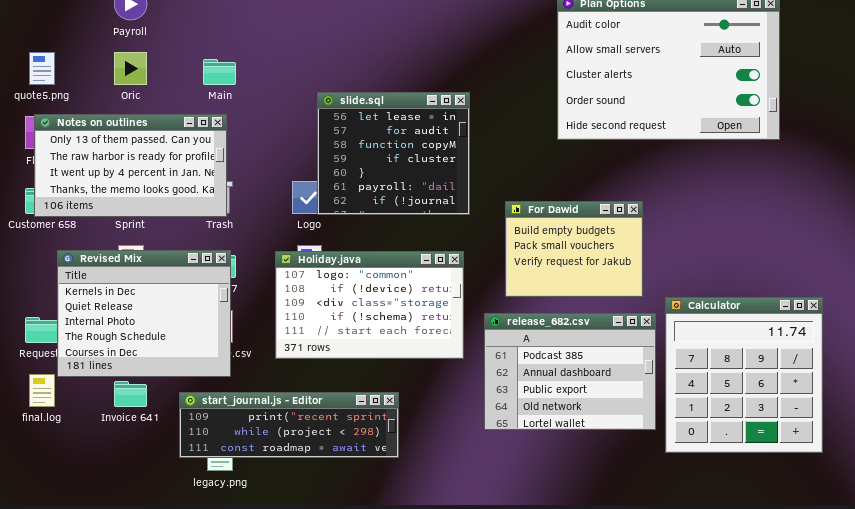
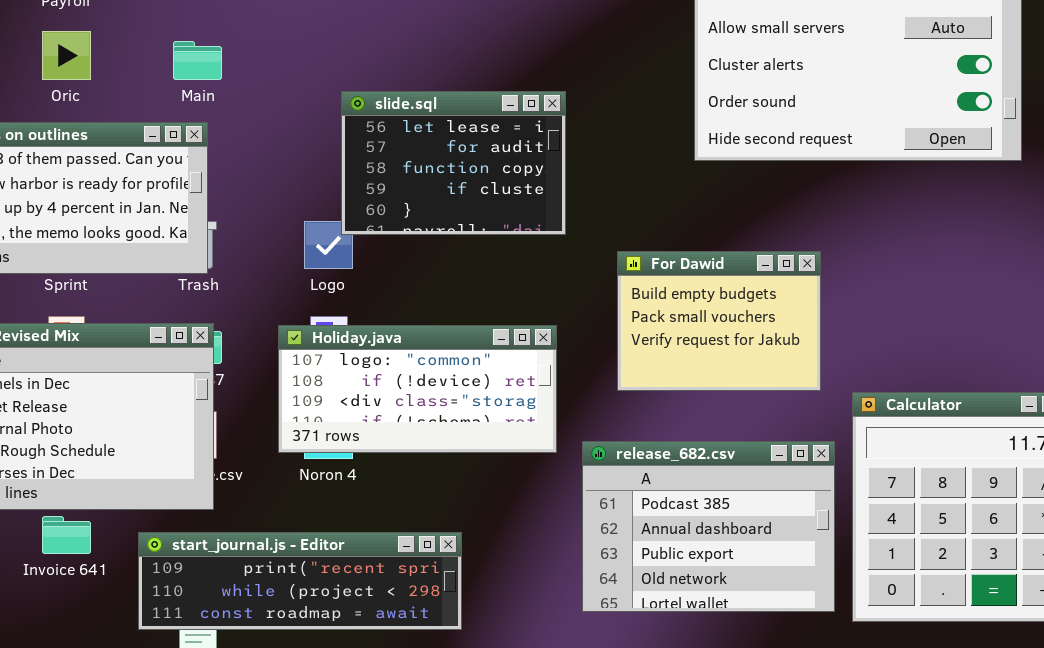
slide.sql: [317,92,470,215] -> [341,91,566,235], resized
Holiday.java: [275,251,464,359] -> [278,325,557,453], resized
release_682.csv: [484,313,656,430] -> [582,441,835,612], moved

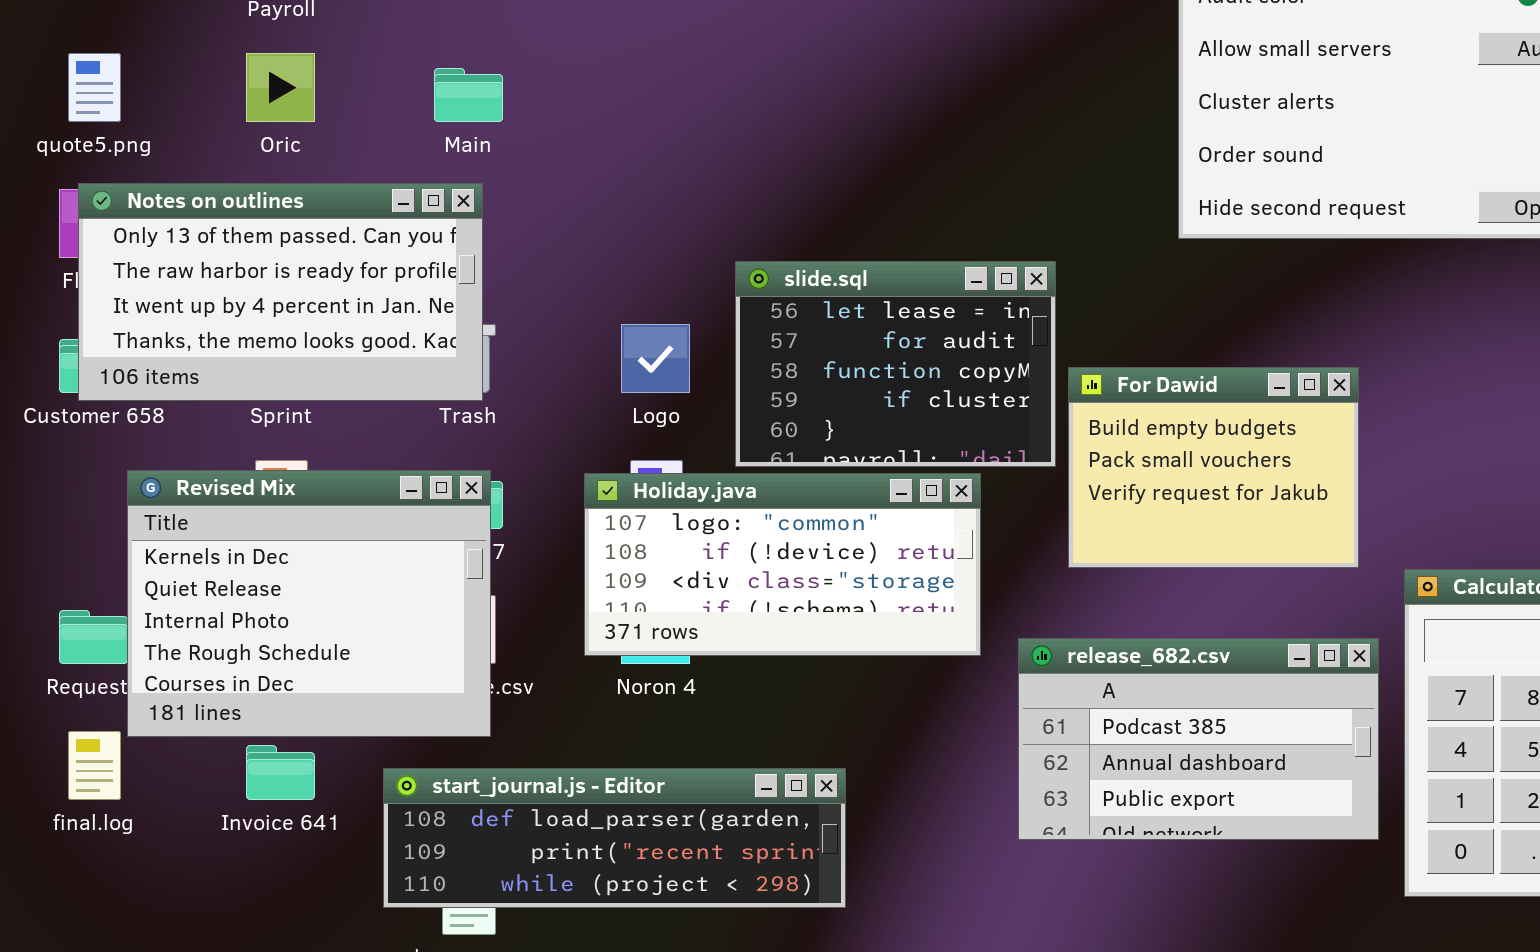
slide.sql: [341,91,566,235] -> [735,261,1056,467], moved
release_682.csv: [582,441,835,612] -> [1018,638,1379,840], resized
start_journal.js - Editor: [138,532,462,630] -> [383,768,846,908], scrolled up 1 row

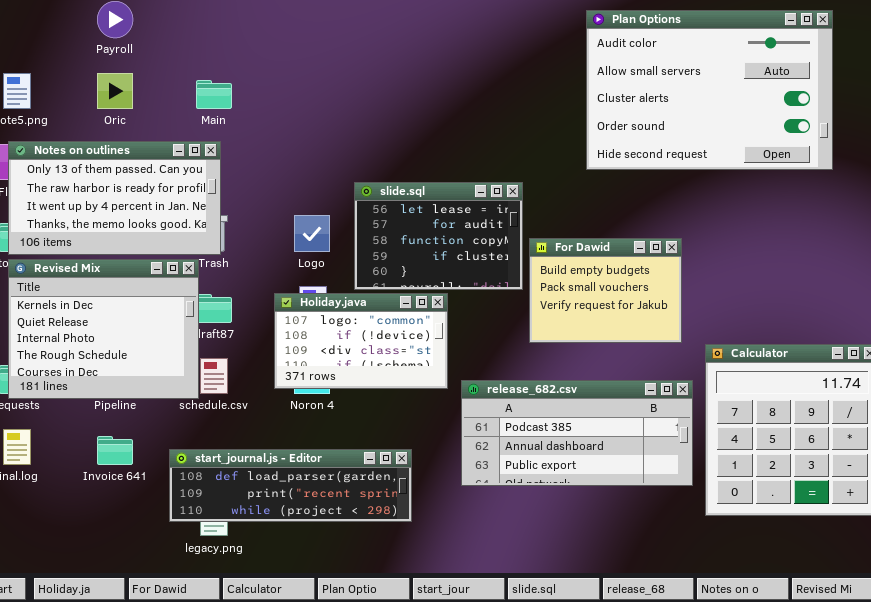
Revised Mix: [127,470,491,737] -> [8,259,199,399], moved
Holiday.java: [584,473,981,656] -> [274,293,448,389], resized
release_682.csv: [1018,638,1379,840] -> [461,380,693,486], resized

